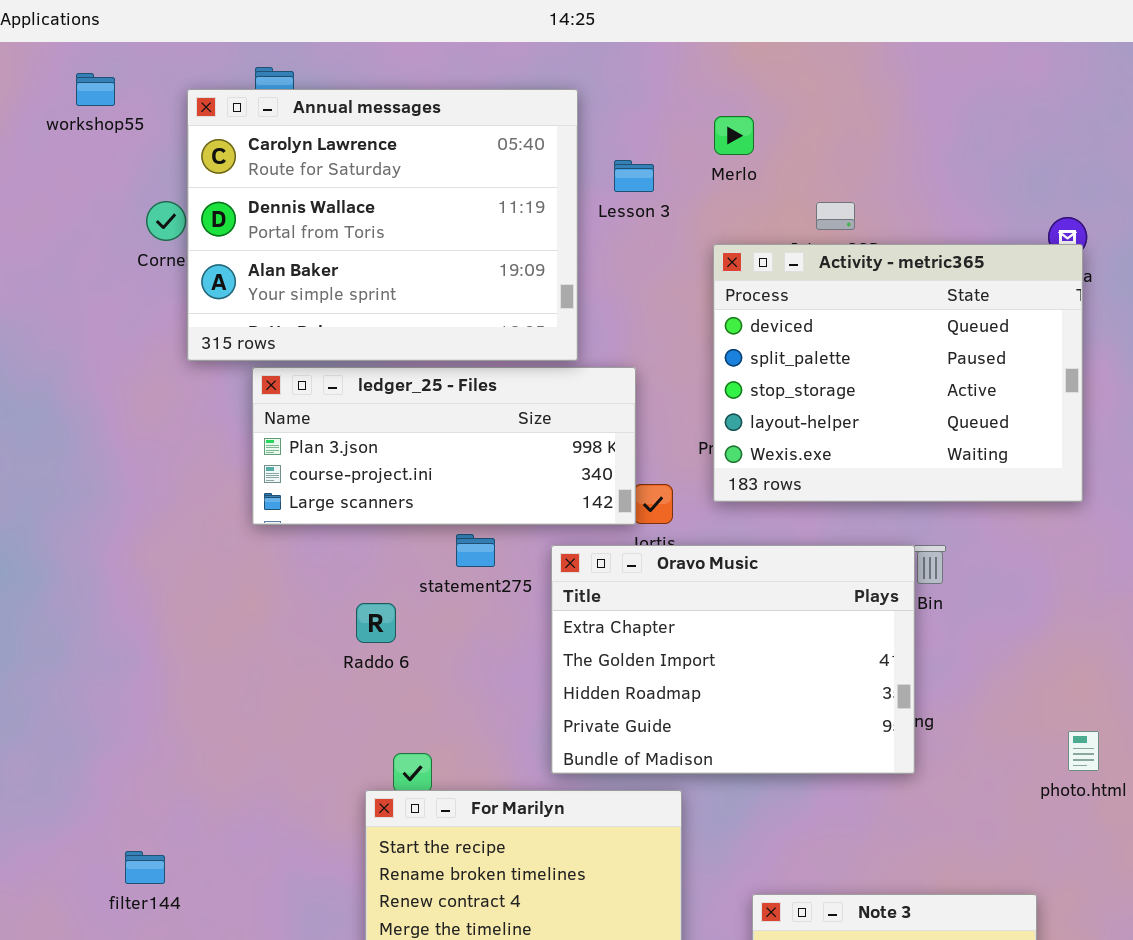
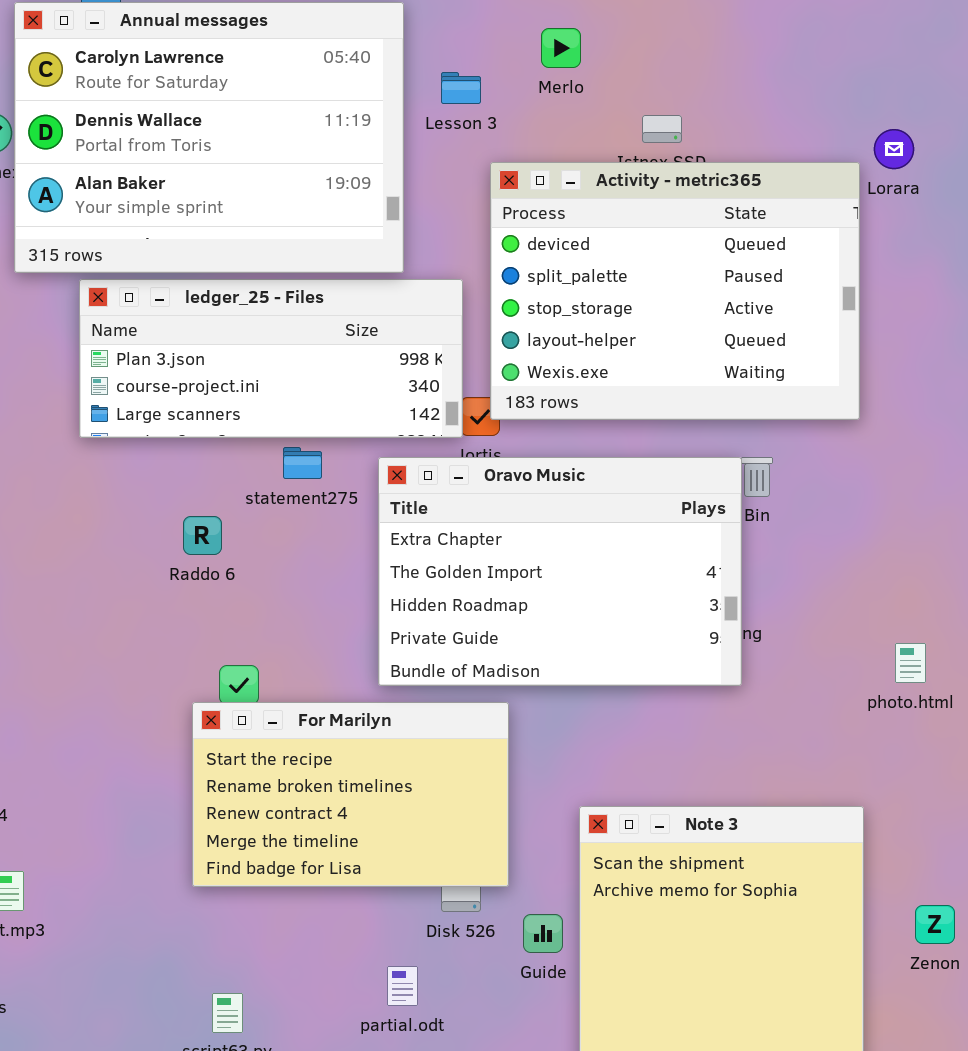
Activity - metric365: [713,244,1083,502] -> [490,162,860,420], moved

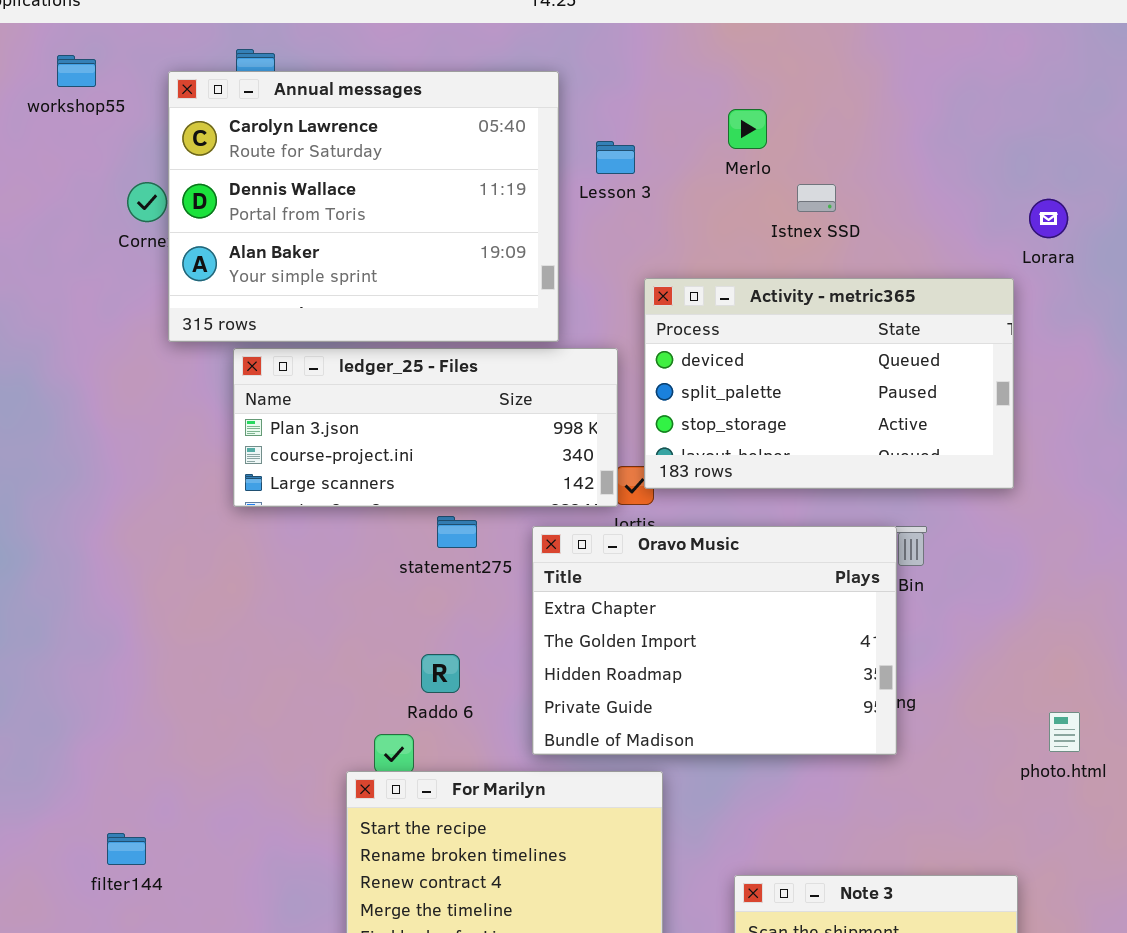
Merlo: [541,28,581,68] -> [728,109,767,149], moved
Activity - metric365: [490,162,860,420] -> [644,278,1014,489], resized
Raddo 6: [183,516,222,555] -> [421,654,460,693], moved

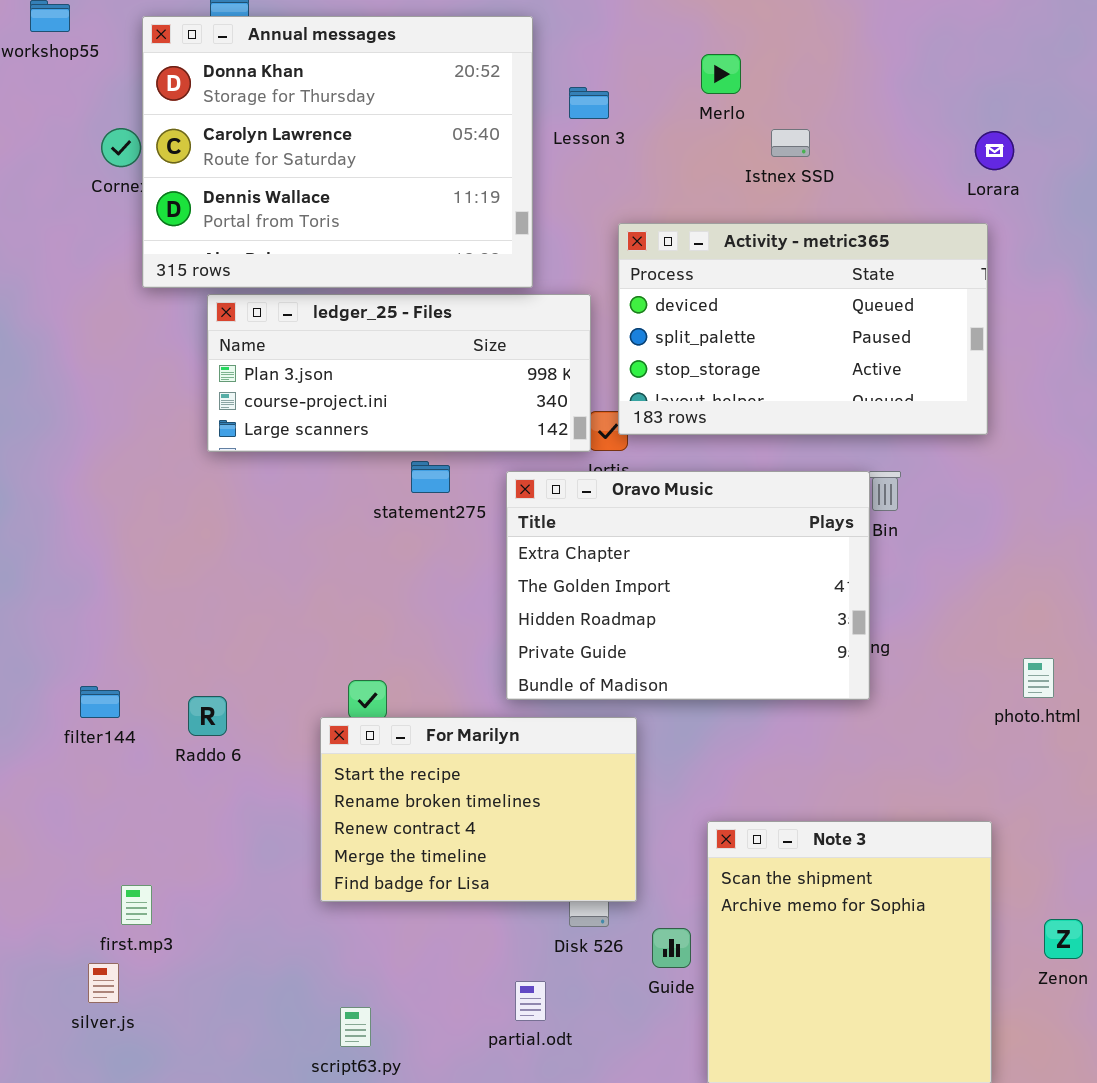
Annual messages: [168,71,559,342] -> [142,16,533,288], scrolled up 1 row
Lorara: [1029,199,1068,238] -> [975,131,1014,170], moved
Raddo 6: [421,654,460,693] -> [188,696,227,736], moved
filter144: [107,833,146,865] -> [80,686,120,718], moved

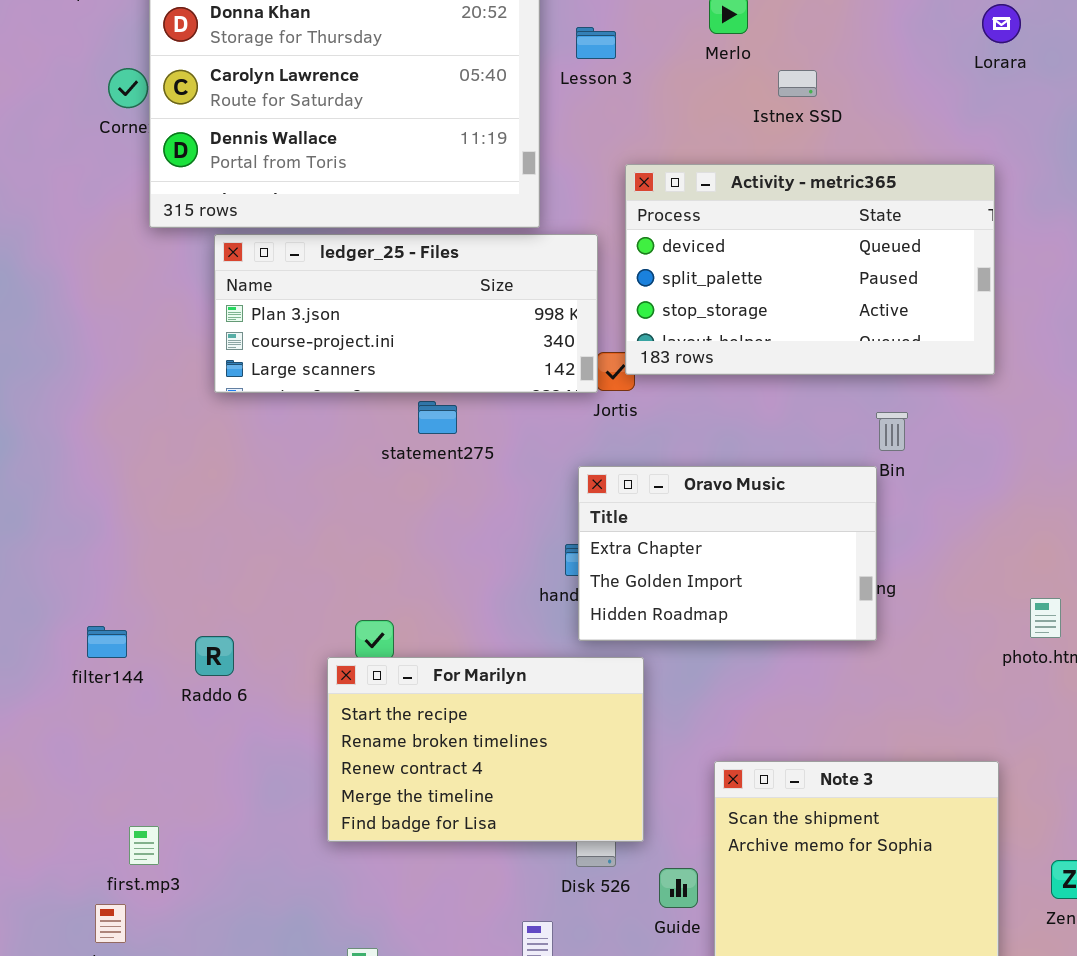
Lorara: [975,131,1014,170] -> [982,4,1021,43], moved
Oravo Music: [506,471,870,700] -> [578,466,877,641], resized

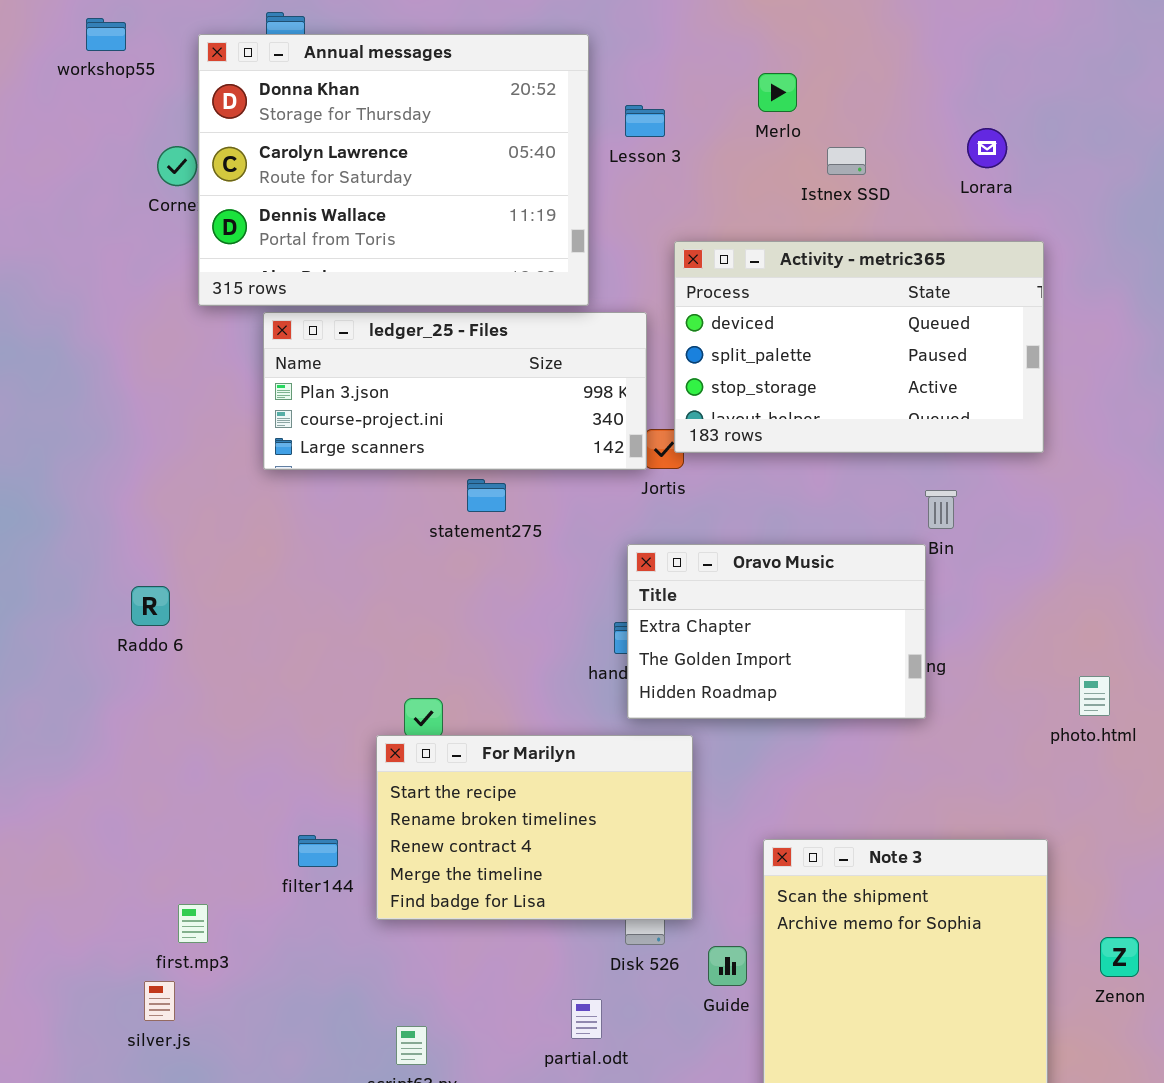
Lorara: [982,4,1021,43] -> [967,128,1007,168], moved
filter144: [87,626,127,658] -> [298,835,338,867], moved
Raddo 6: [195,636,234,676] -> [131,586,170,626], moved

